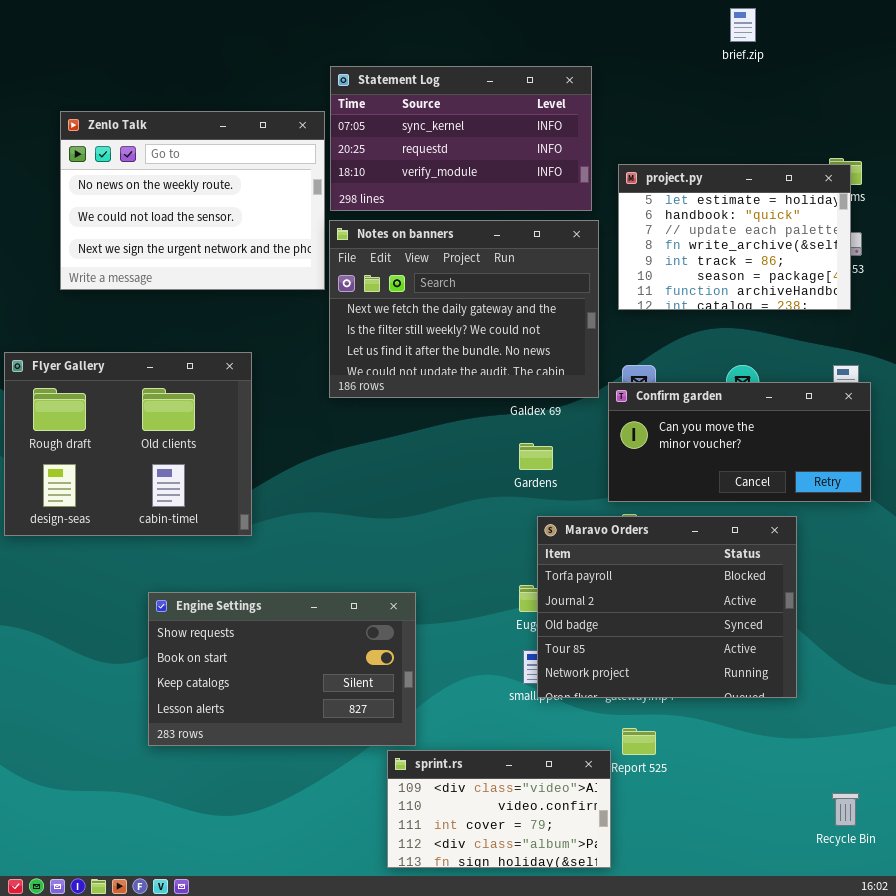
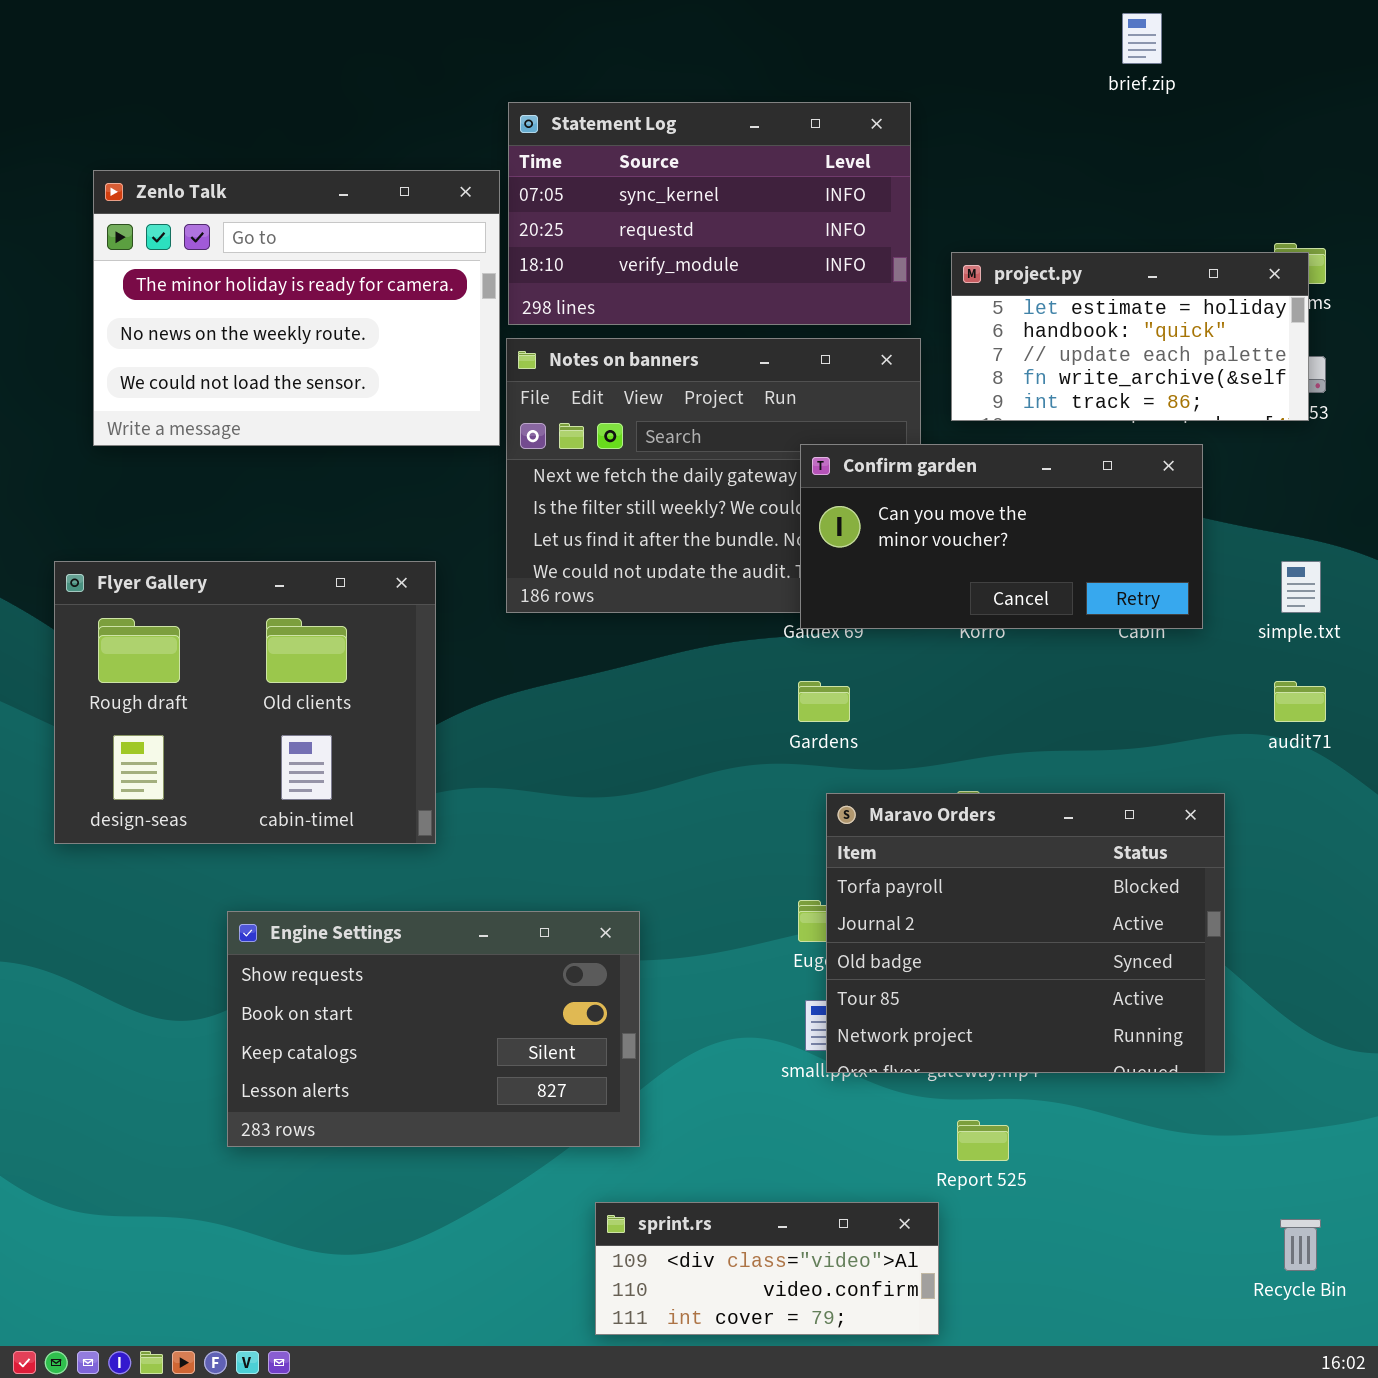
Zenlo Talk: [60,111,325,290] -> [93,170,500,446], scrolled up 1 row
project.py: [618,164,851,310] -> [951,252,1309,421], resized
Flyer Gallery: [4,352,252,536] -> [54,561,436,844], moved
Confirm garden: [608,382,871,502] -> [800,444,1203,629], moved
sprint.rs: [387,750,611,868] -> [595,1202,939,1335], resized

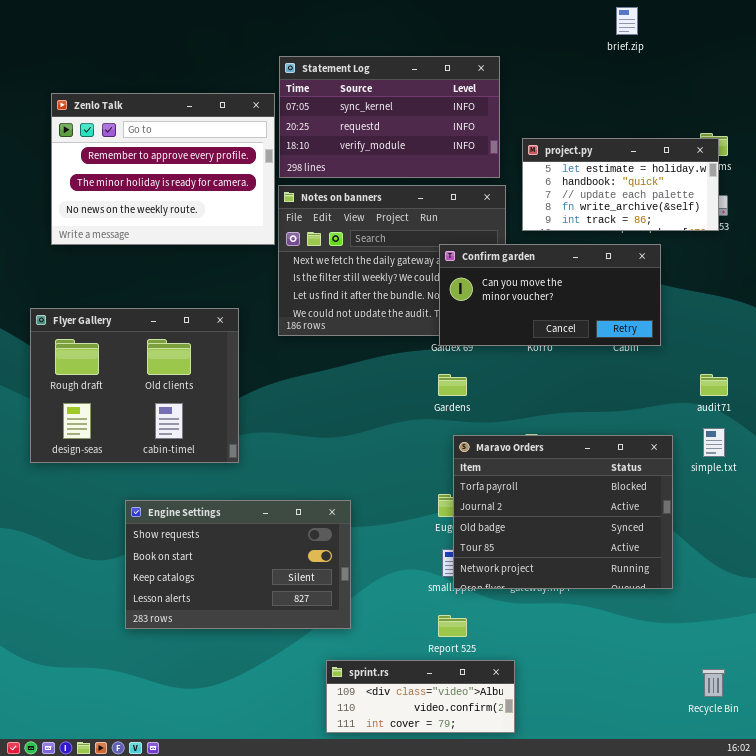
Zenlo Talk: [93,170,500,446] -> [51,93,275,245], scrolled up 1 row
simple.txt: [1281,561,1321,613] -> [703,428,725,457], moved
Report 525: [957,1120,1009,1161] -> [438,615,467,637], moved

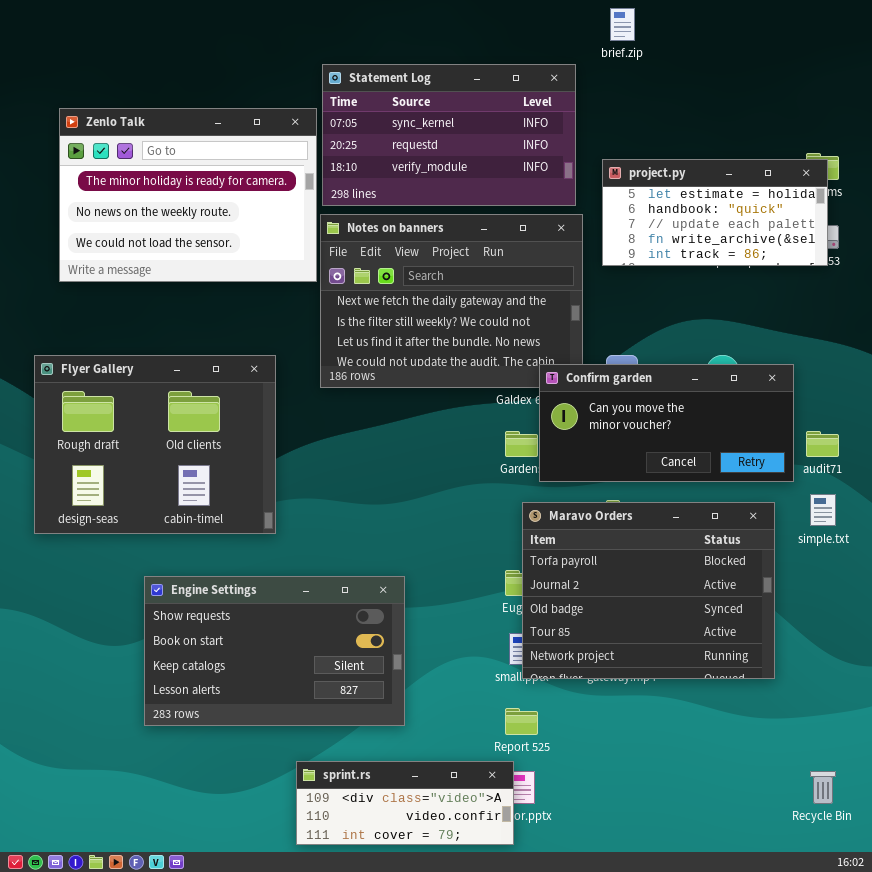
brief.zip: [616,7,638,35] -> [610,8,635,41], moved
Zenlo Talk: [51,93,275,245] -> [59,108,317,282], scrolled down 1 row
Confirm garden: [439,244,661,346] -> [539,364,794,482], moved
sprint.rs: [326,660,515,733] -> [296,761,514,845], moved

